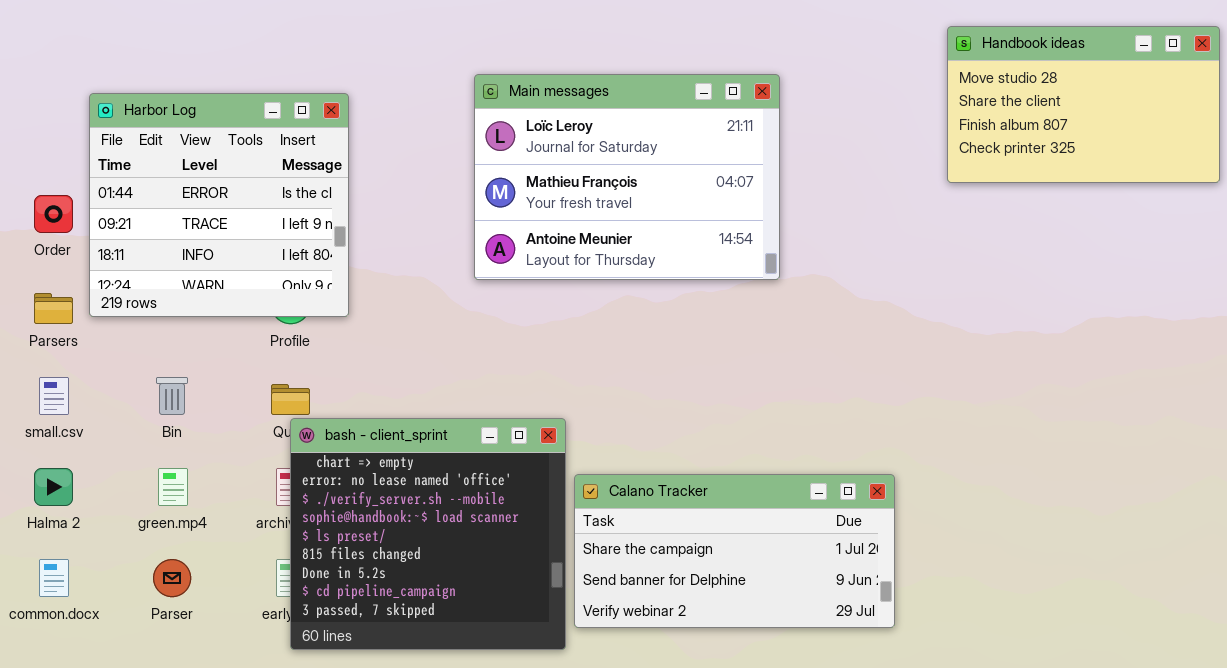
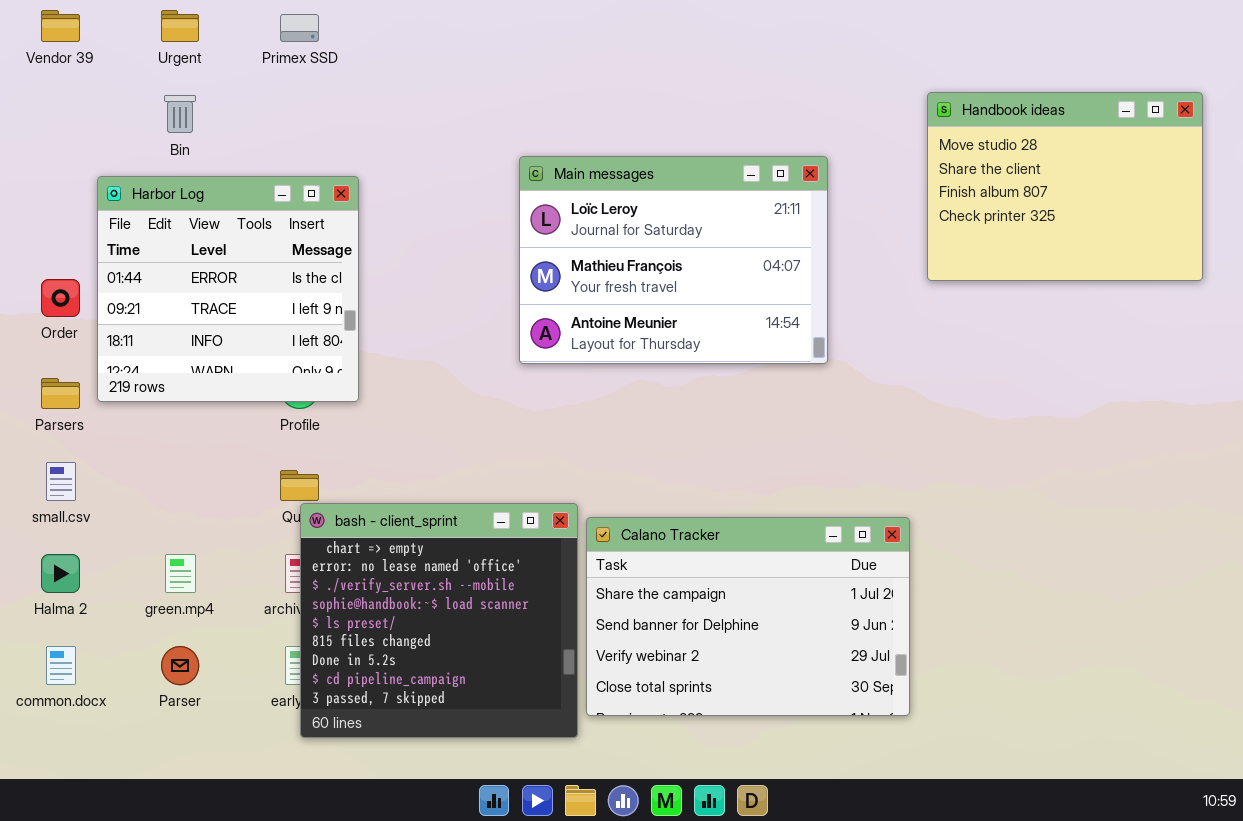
Handbook ideas: [947,26,1220,183] -> [927,92,1203,281], moved, resized
Main messages: [474,74,780,280] -> [519,156,828,364], moved
Bin: [156,377,188,415] -> [164,95,196,133], moved
Calano Tracker: [574,474,895,628] -> [586,517,910,716], resized

